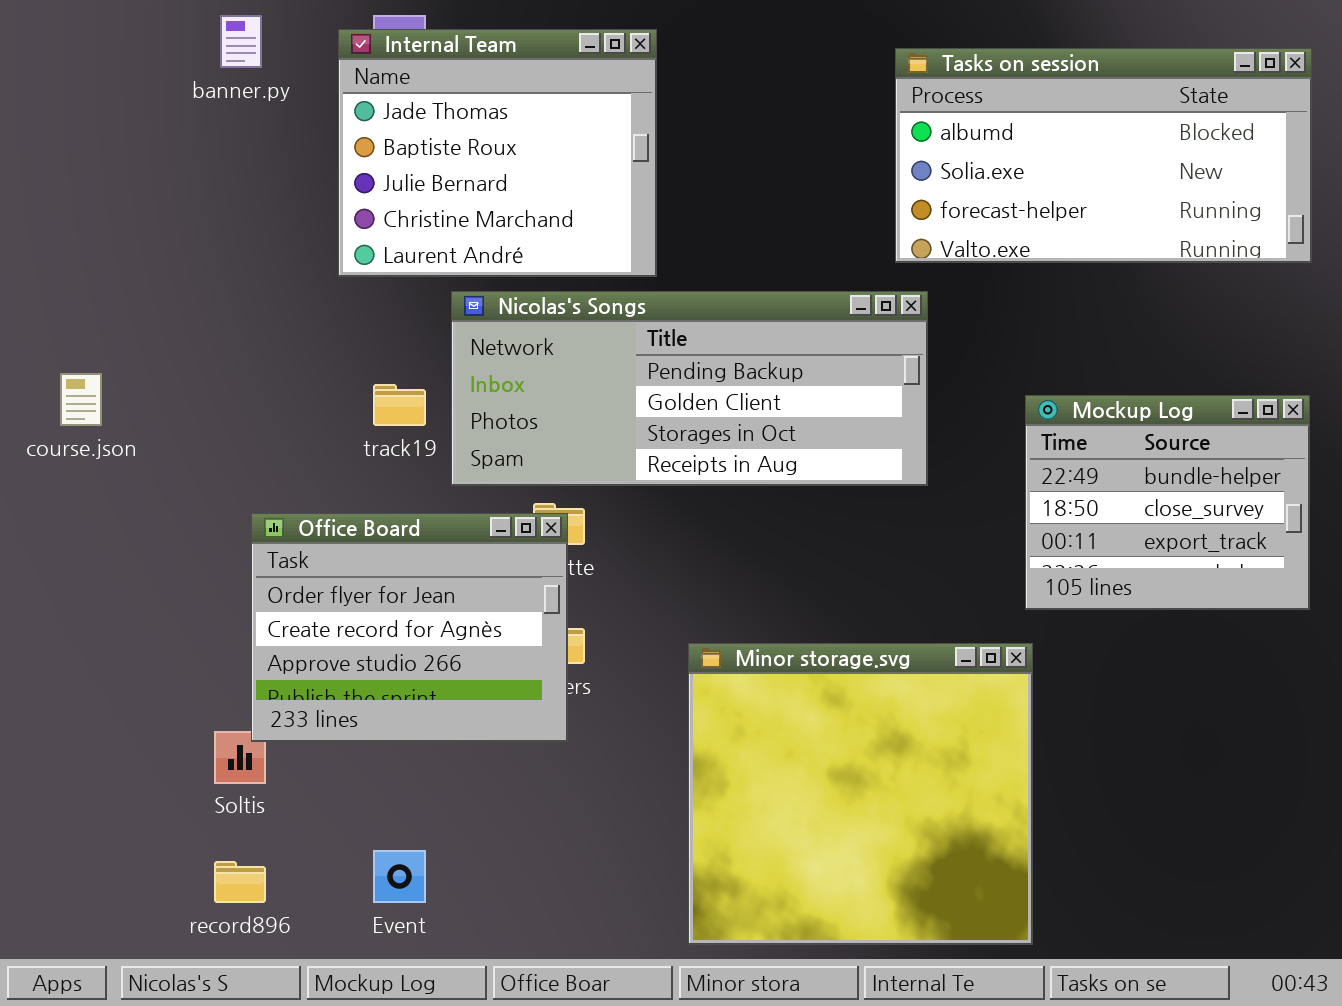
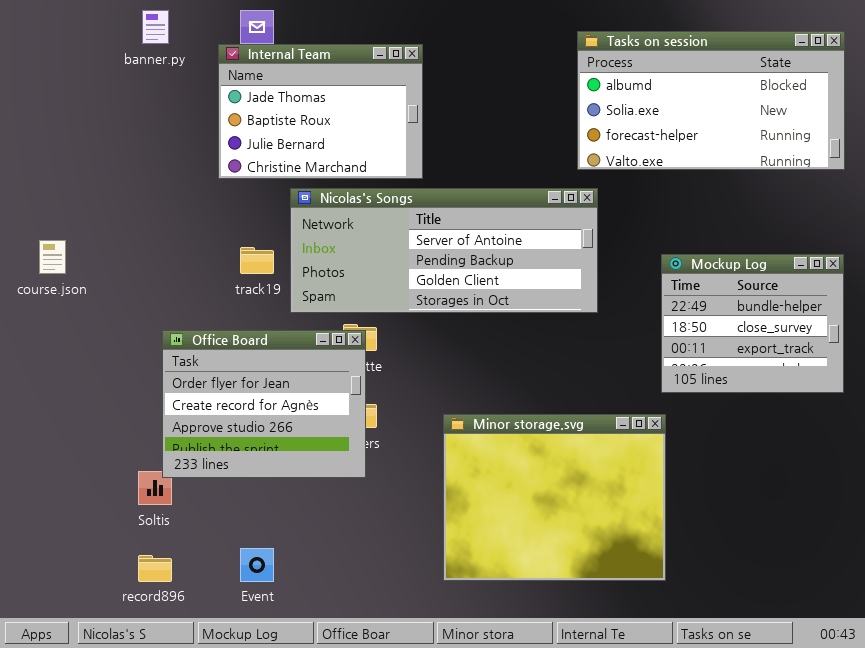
Internal Team: [338,29,657,277] -> [218,44,423,179], resized
Nicolas's Songs: [451,291,928,486] -> [290,188,598,313], scrolled up 1 row
Minor storage.svg: [688,643,1033,945] -> [443,414,666,581], resized

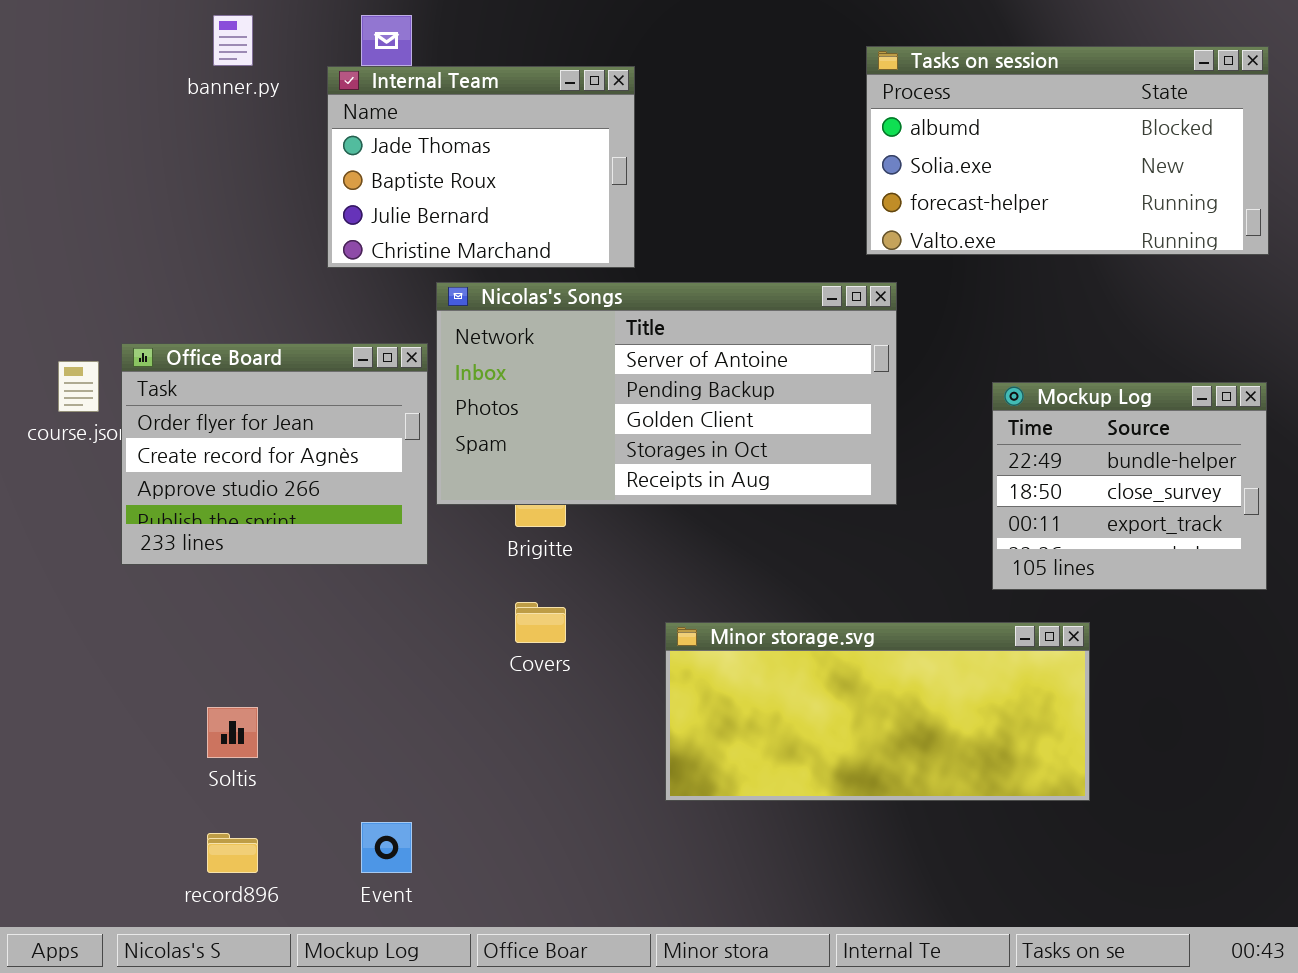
Nicolas's Songs: [290,188,598,313] -> [436,282,897,505], resized
Office Board: [162,330,366,478] -> [121,343,428,565], moved
Minor storage.svg: [443,414,666,581] -> [665,622,1090,801], resized

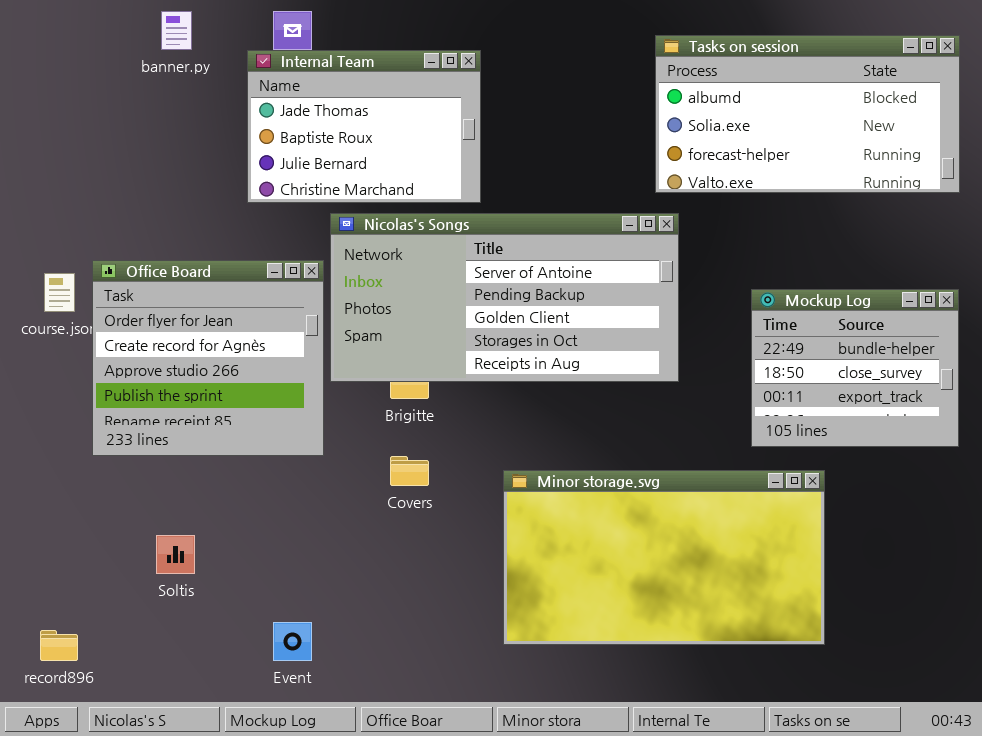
Office Board: [121,343,428,565] -> [92,260,324,456], resized
Minor storage.svg: [665,622,1090,801] -> [503,470,825,645], resized
record896: [207,833,258,873] -> [40,630,78,661], moved

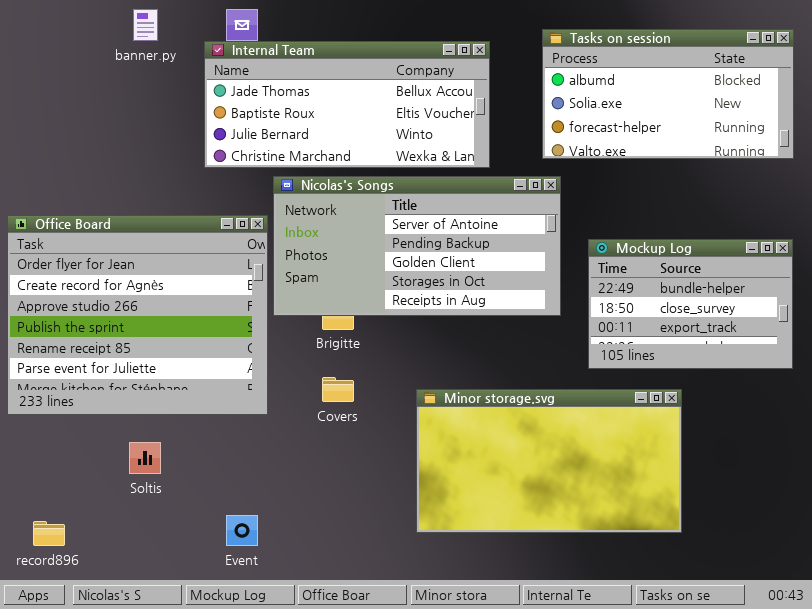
Internal Team: [247,50,481,203] -> [204,41,490,168], resized
Office Board: [92,260,324,456] -> [7,215,268,415], resized
Mockup Log: [751,289,959,447] -> [588,239,793,369], resized

